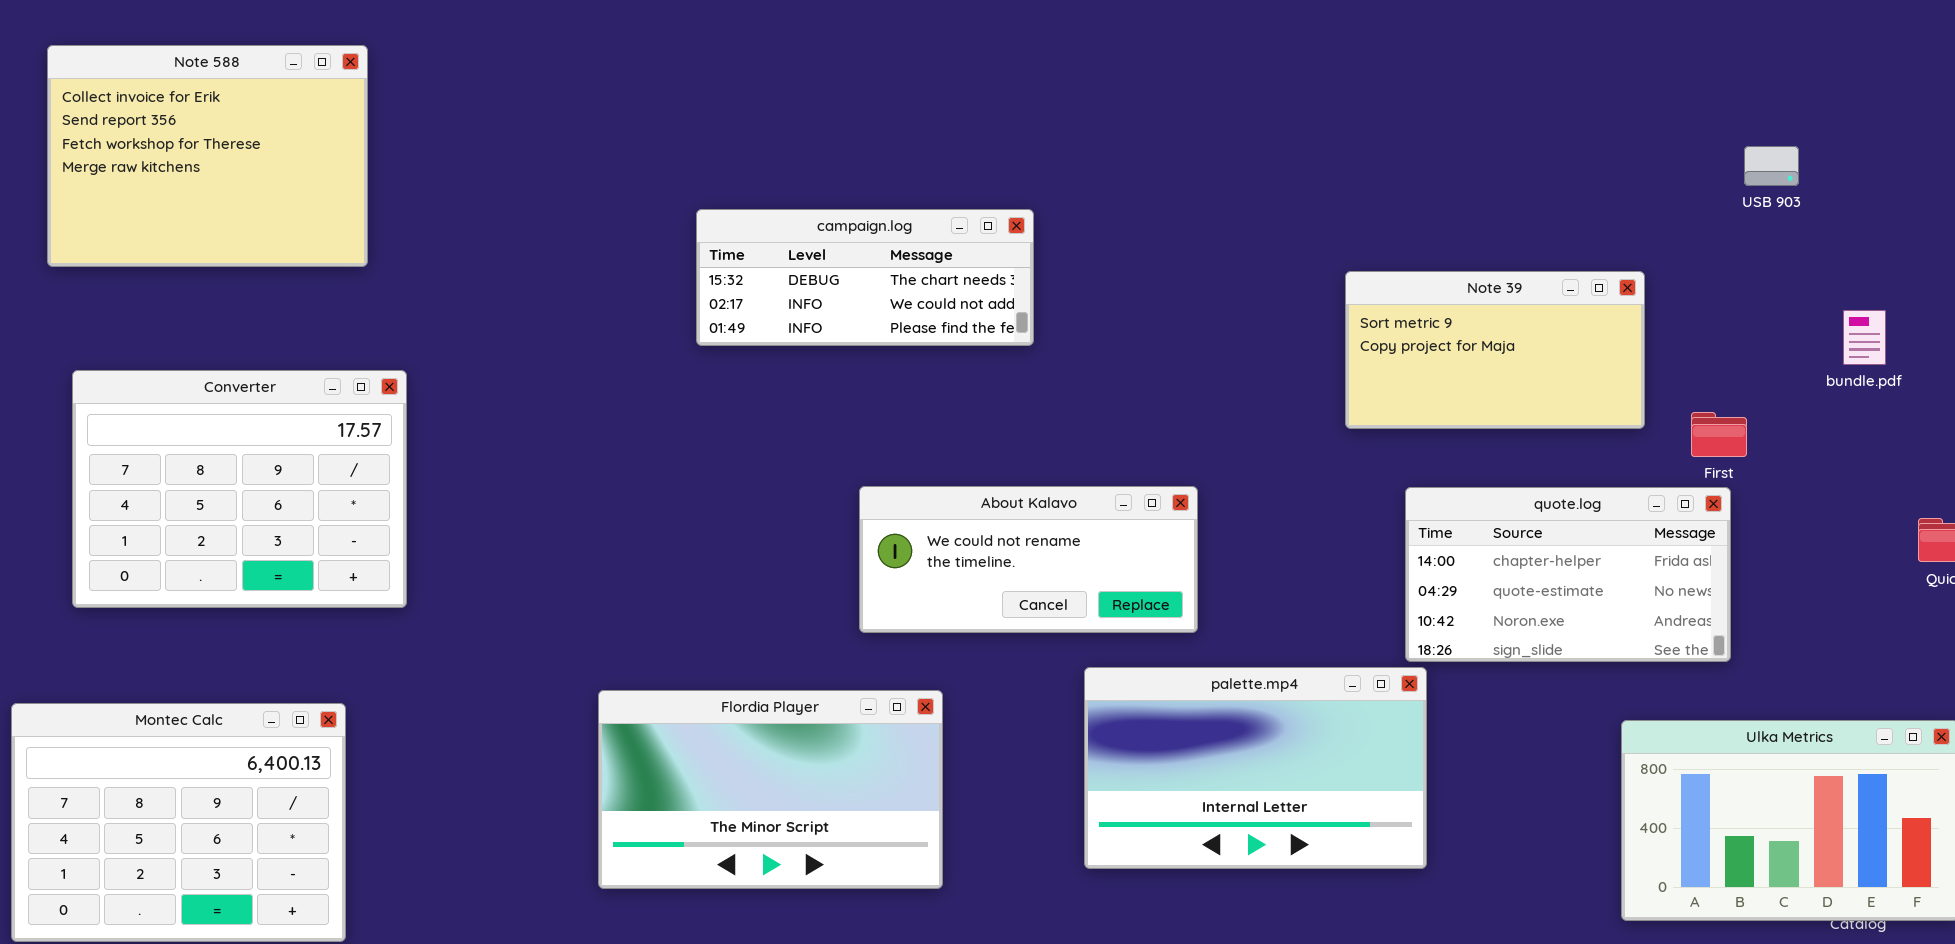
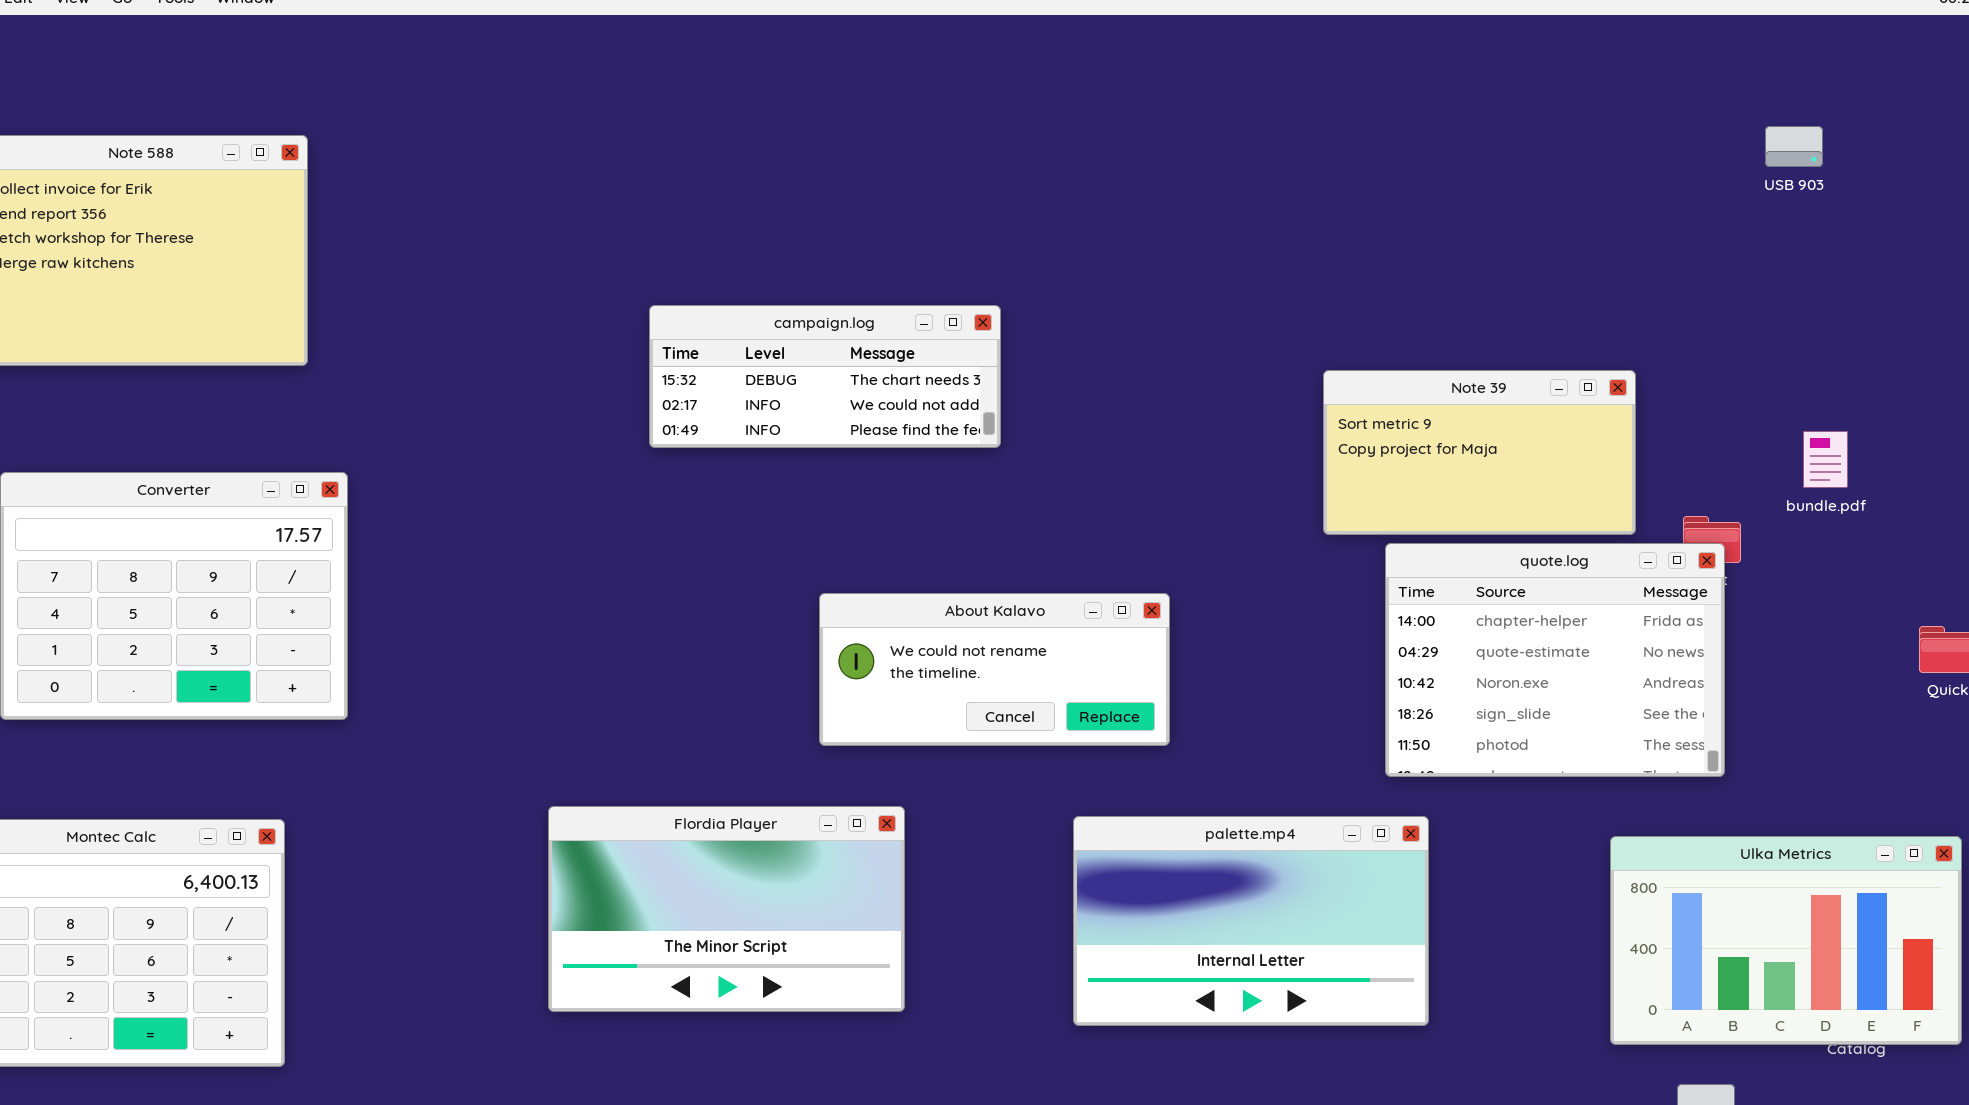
USB 903: [1744,146,1799,186] -> [1765,126,1823,167], moved
bundle.pdf: [1843,310,1886,365] -> [1803,431,1848,488], moved
quote.log: [1405,487,1731,662] -> [1385,543,1725,777], resized
palette.mp4: [1084,667,1427,869] -> [1073,816,1429,1026], moved

